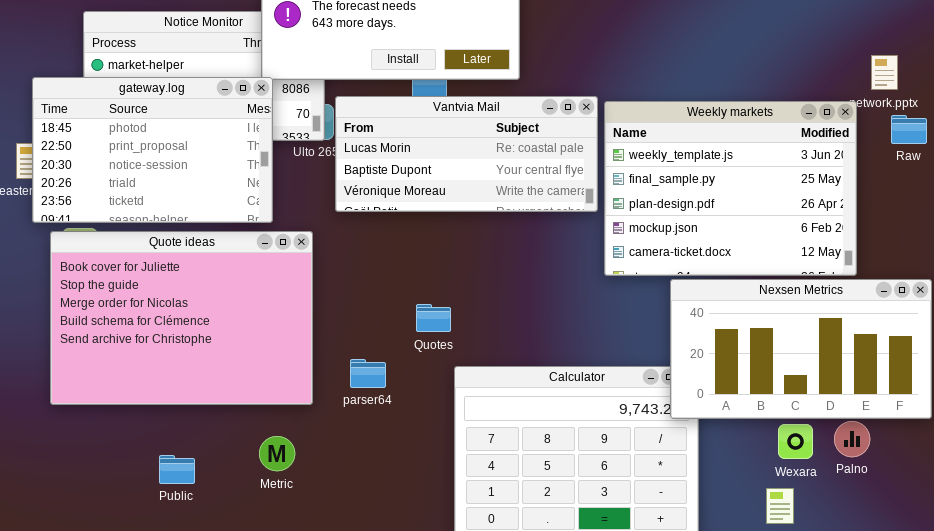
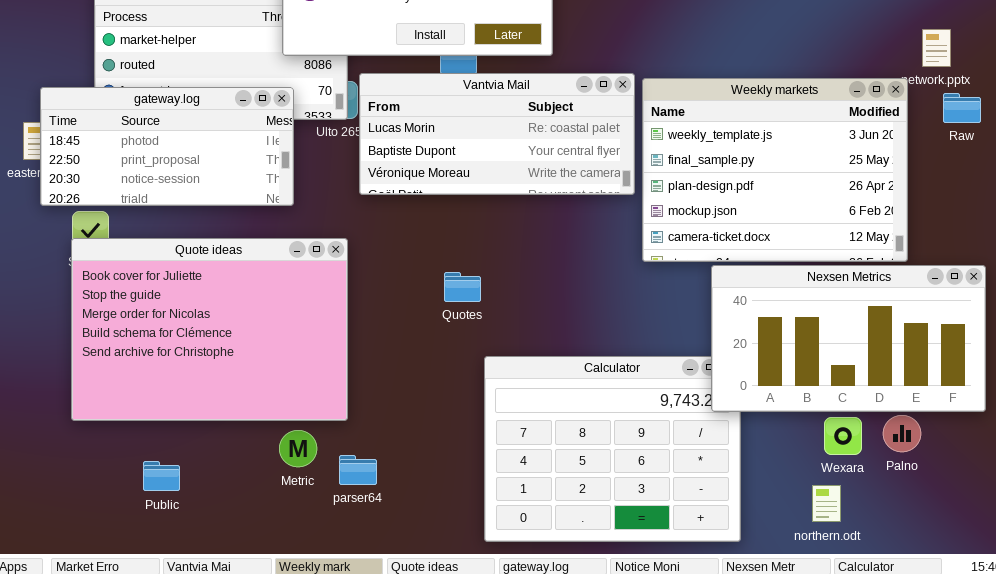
gateway.log: [32,77,273,223] -> [40,87,294,206], resized
Quote ideas: [50,231,313,405] -> [71,238,348,421], moved
Quotes: [416,304,451,332] -> [444,272,481,302], moved
parser64: [350,359,386,388] -> [339,455,377,485], moved
Public: [159,455,195,484] -> [143,461,180,491], moved

